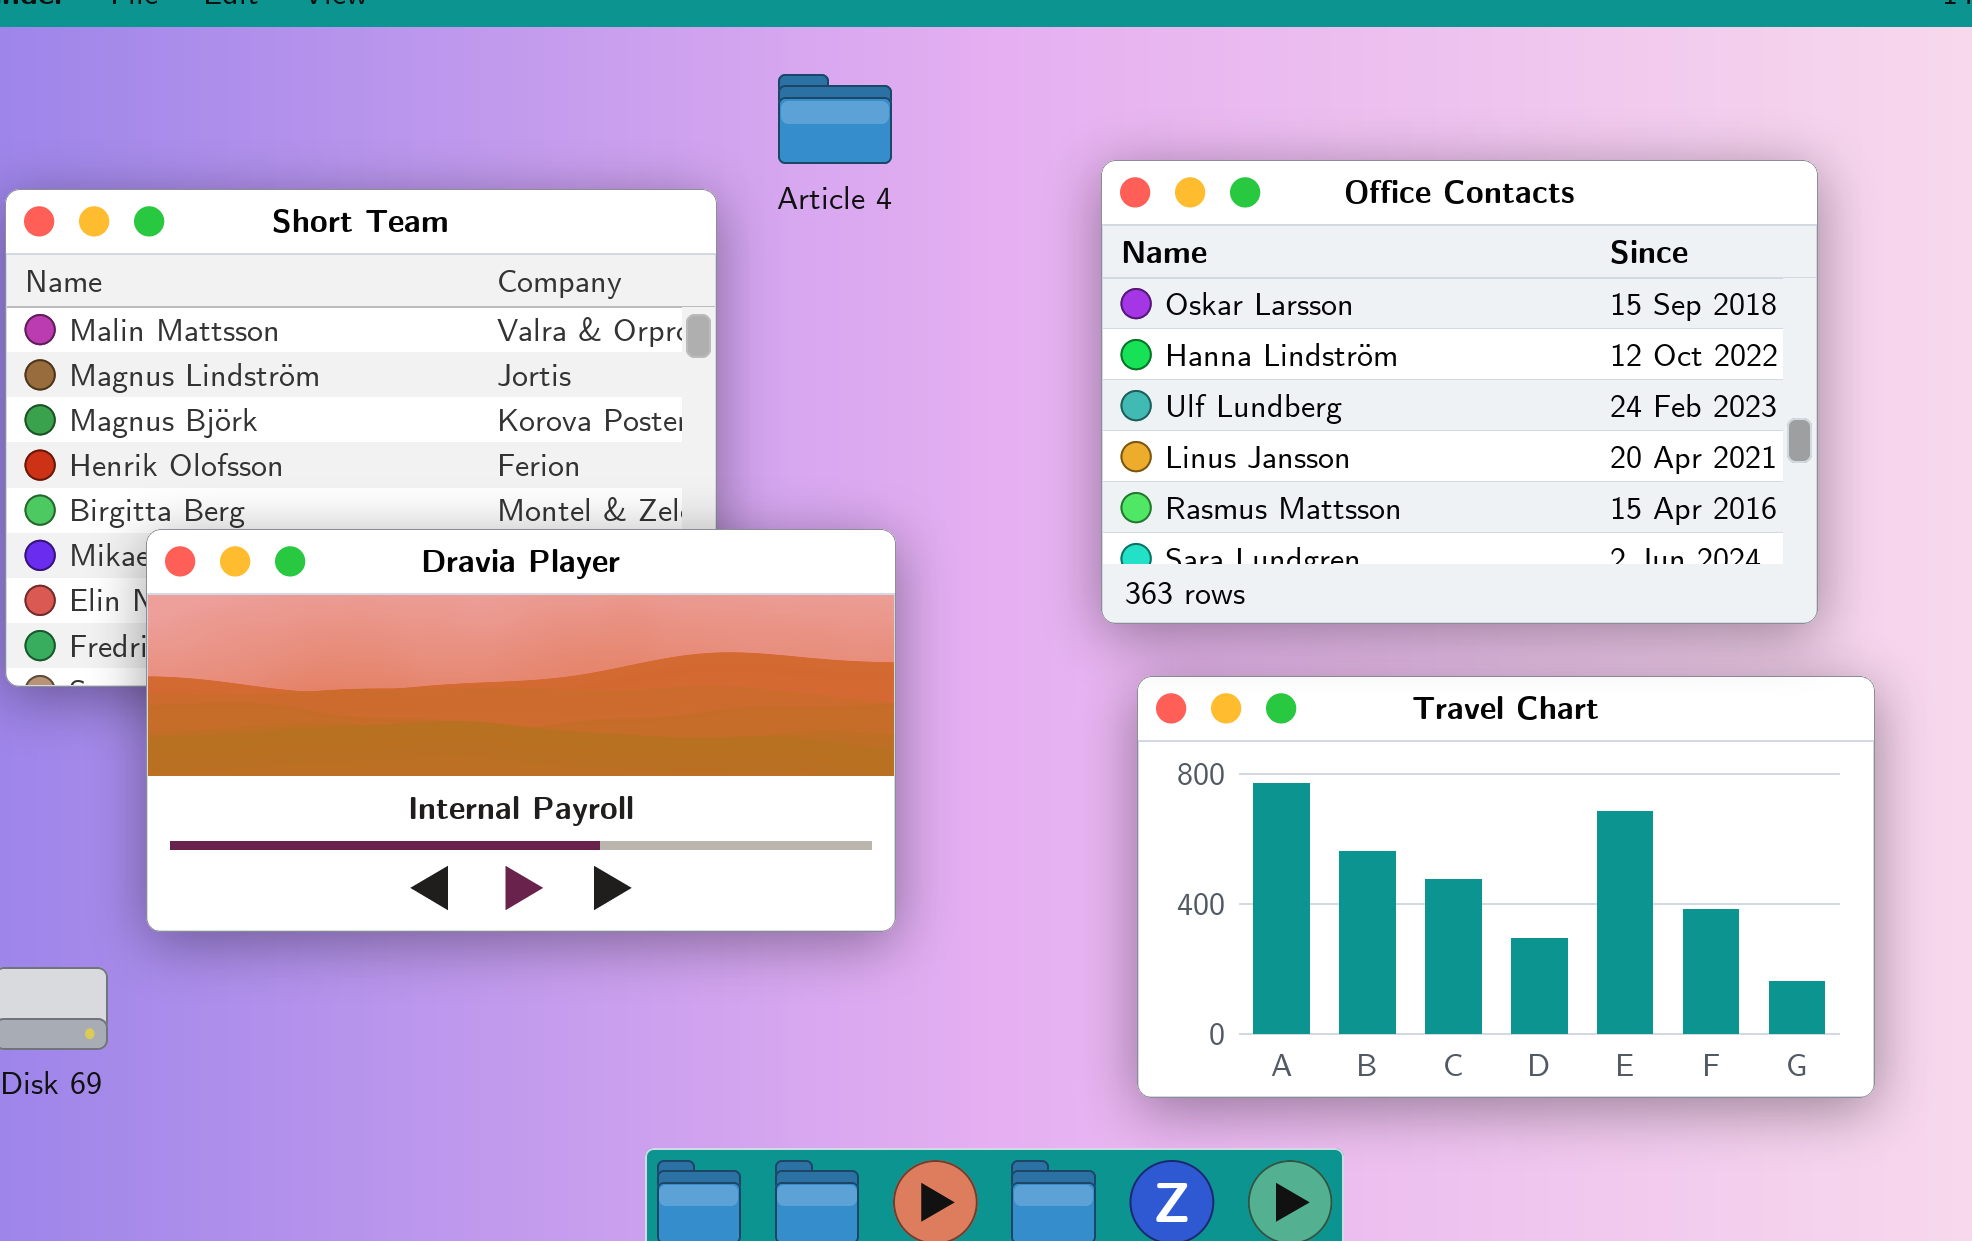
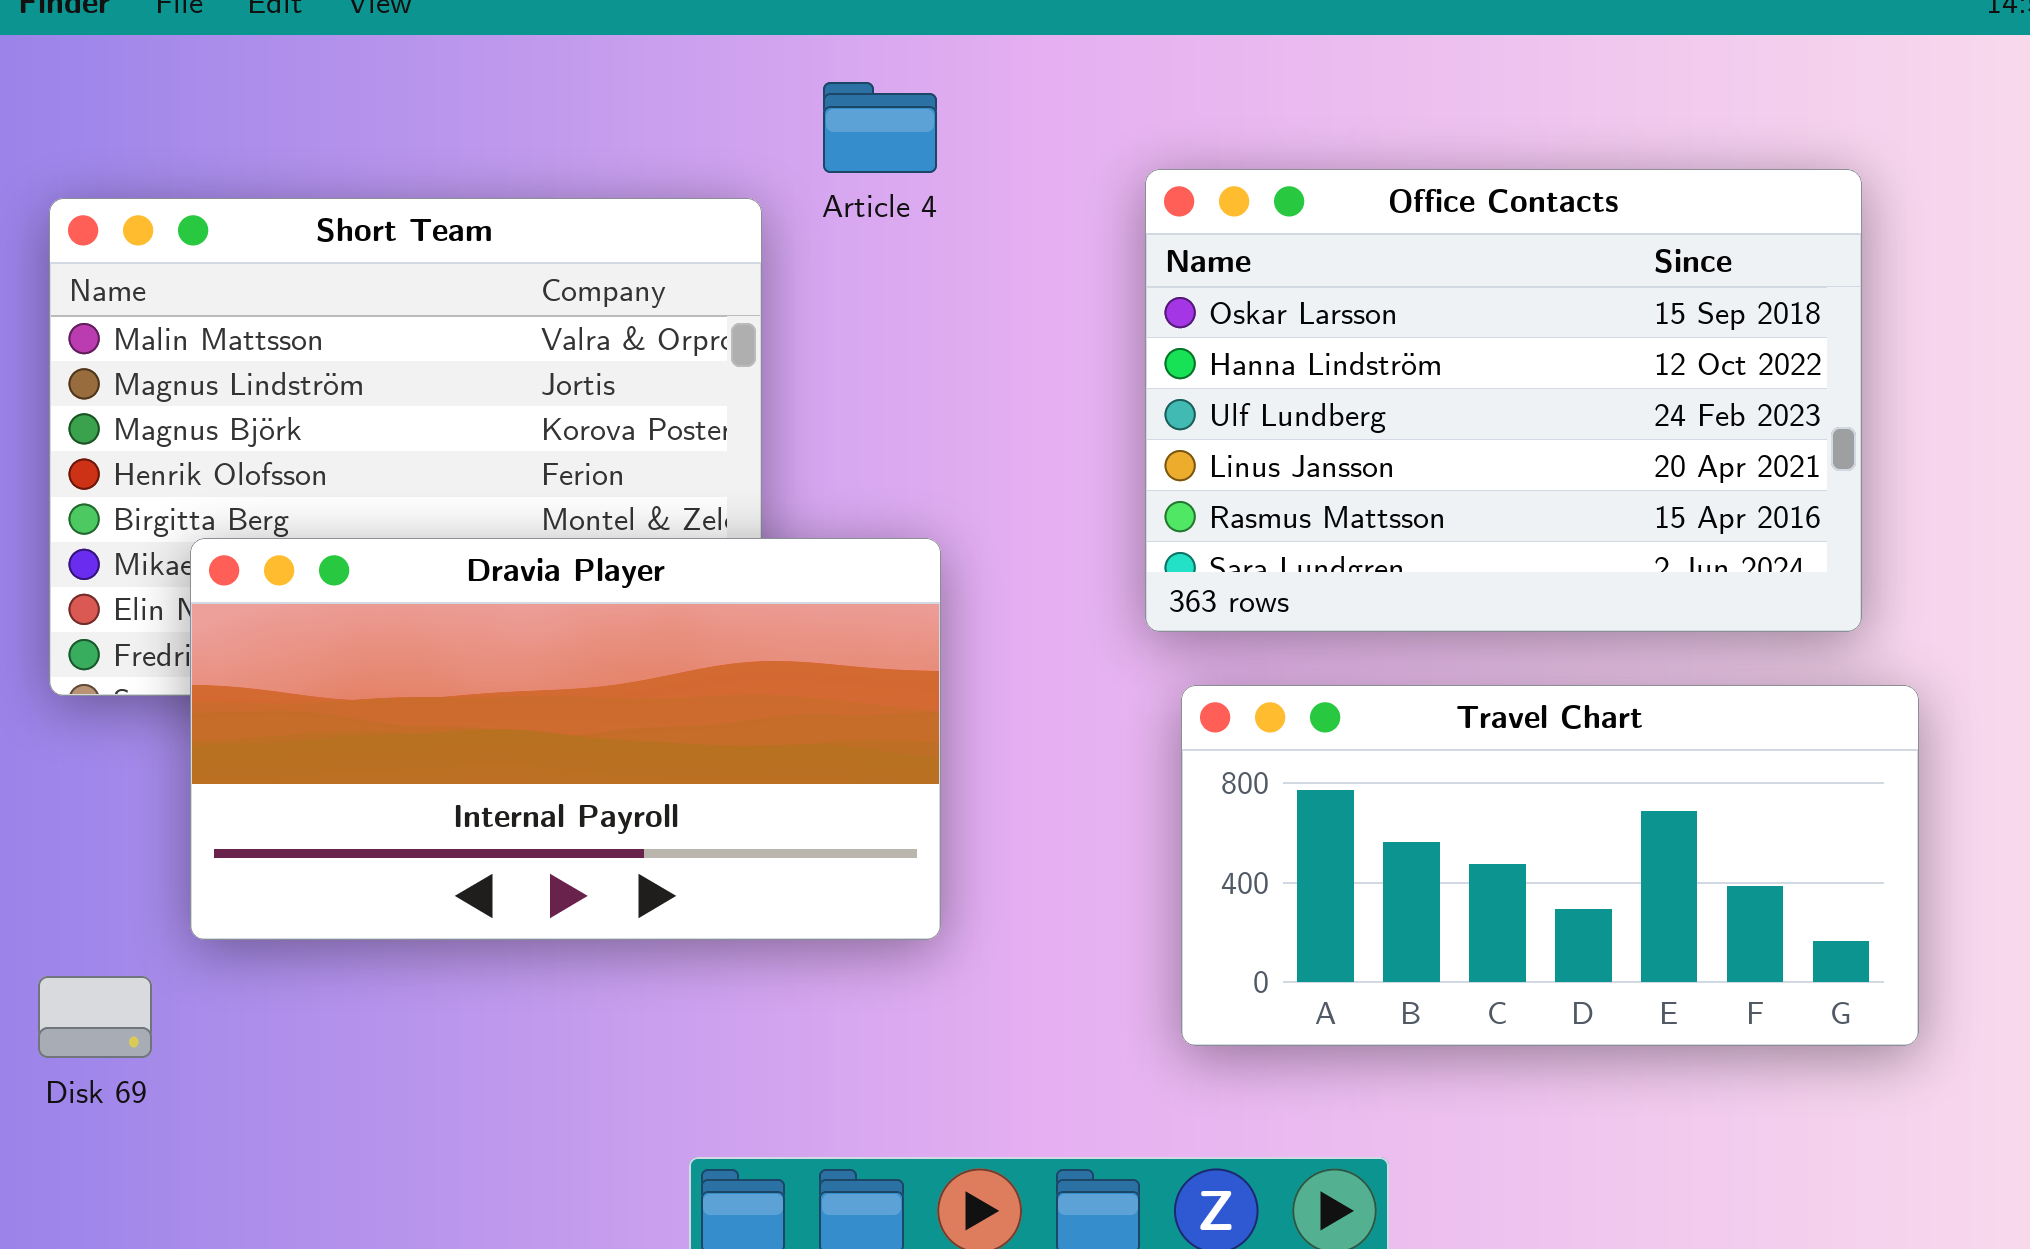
Travel Chart: [1137,676,1875,1098] -> [1181,685,1919,1046], resized

